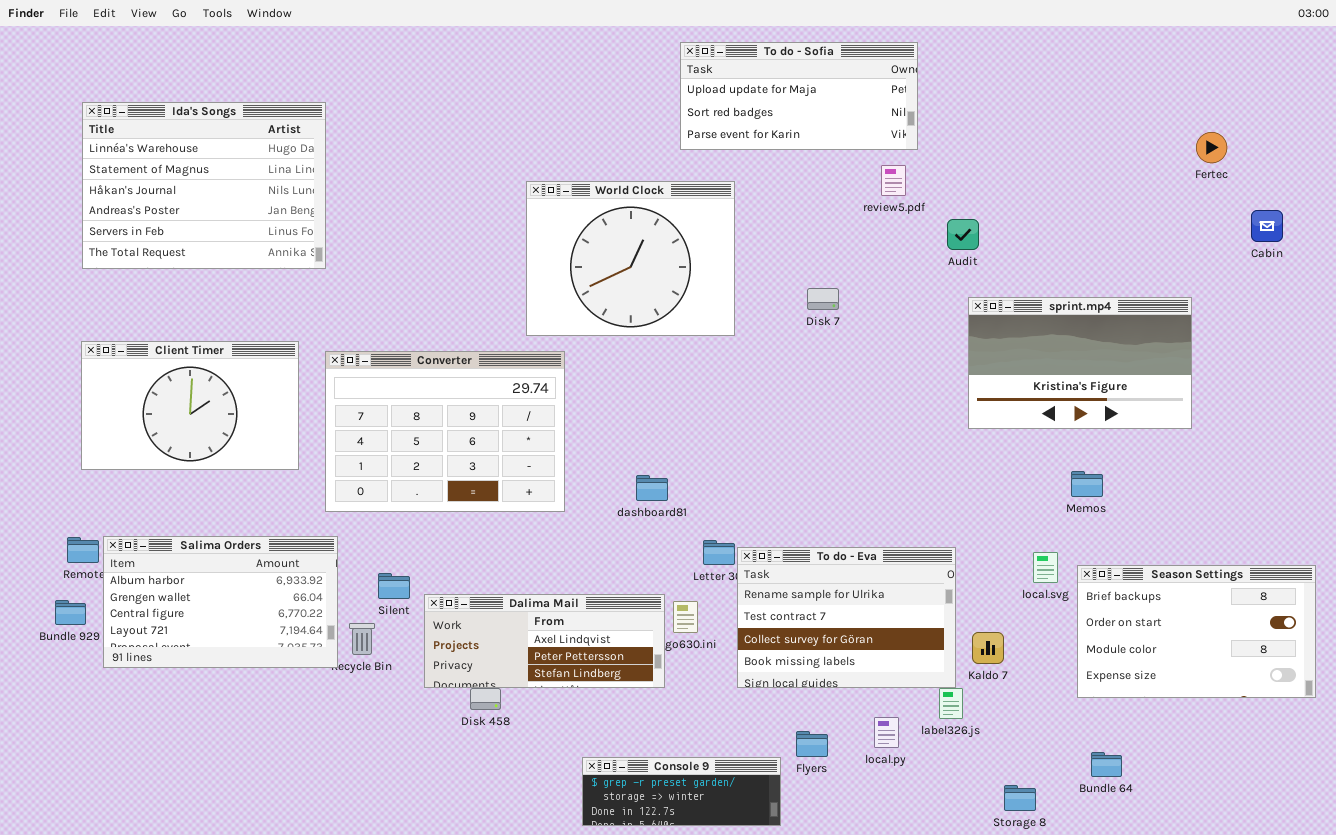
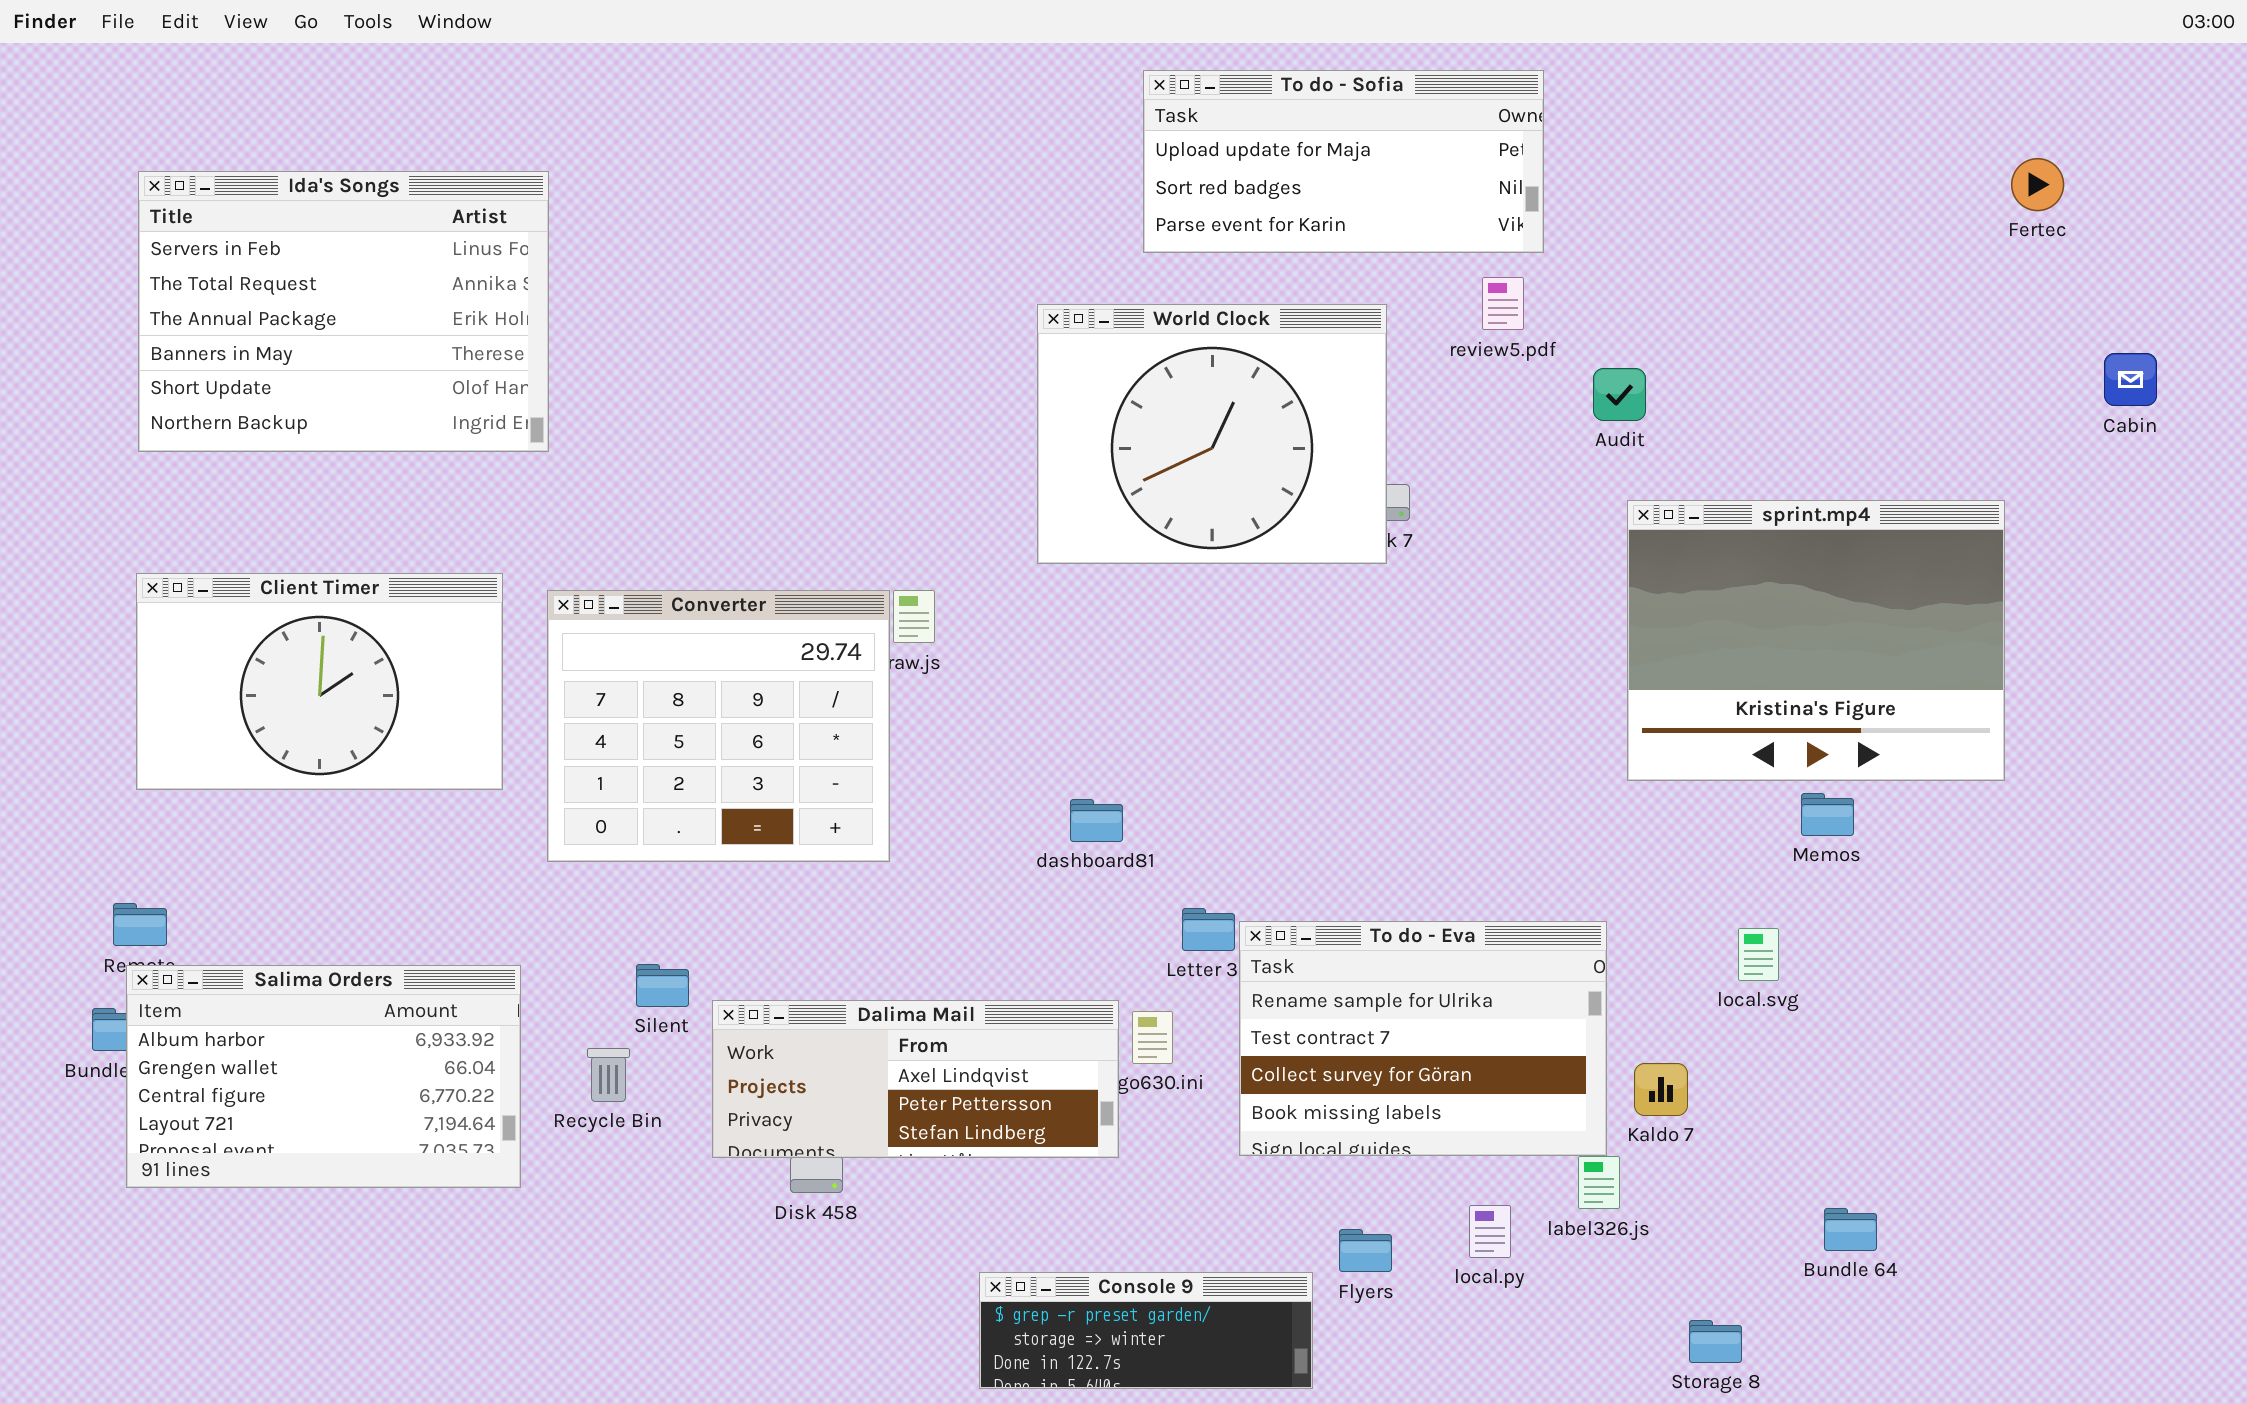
Ida's Songs: [82,102,326,269] -> [138,171,549,452], scrolled down 4 rows
Fertec: [1196,132,1227,163] -> [2011,158,2064,211], moved
World Clock: [526,181,735,336] -> [1037,304,1387,564], moved
sprint.mp4: [968,297,1192,429] -> [1627,500,2005,781], resized
Converter: [325,351,565,512] -> [547,590,890,862], resized
Salima Orders: [103,536,338,668] -> [126,965,521,1188], moved
Season Settings: [1077,565,1316,698] -> none, closed
Bundle 64: [1091,752,1122,777] -> [1824,1208,1877,1251], moved

